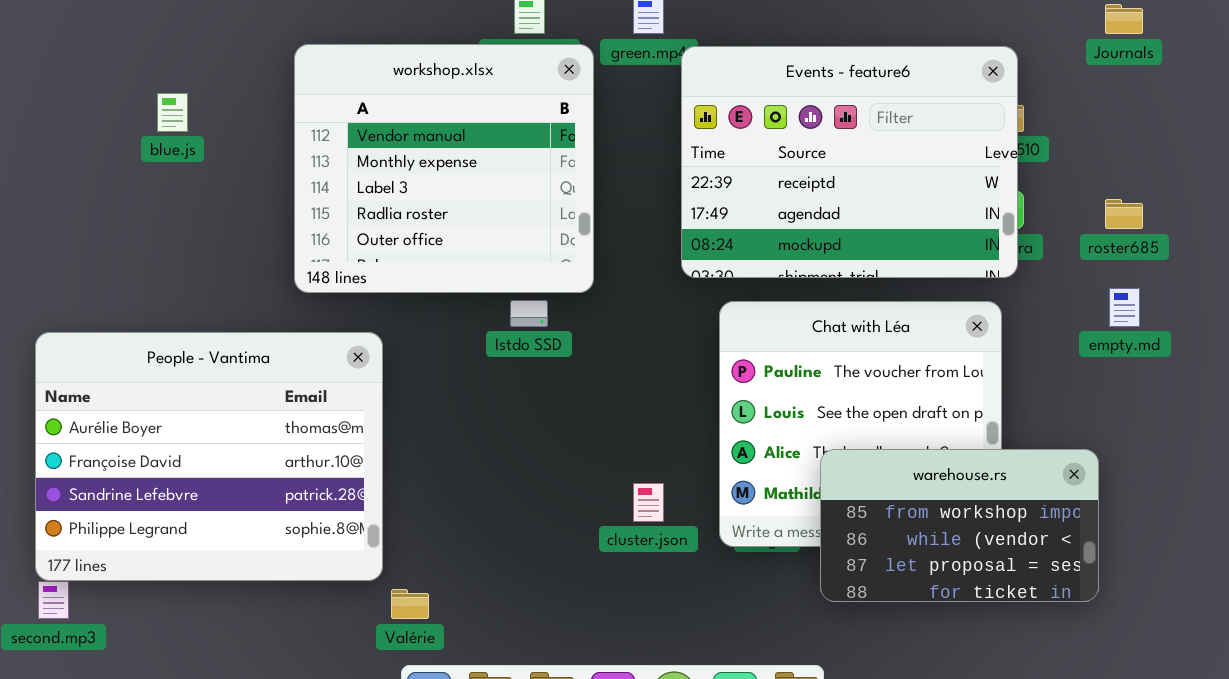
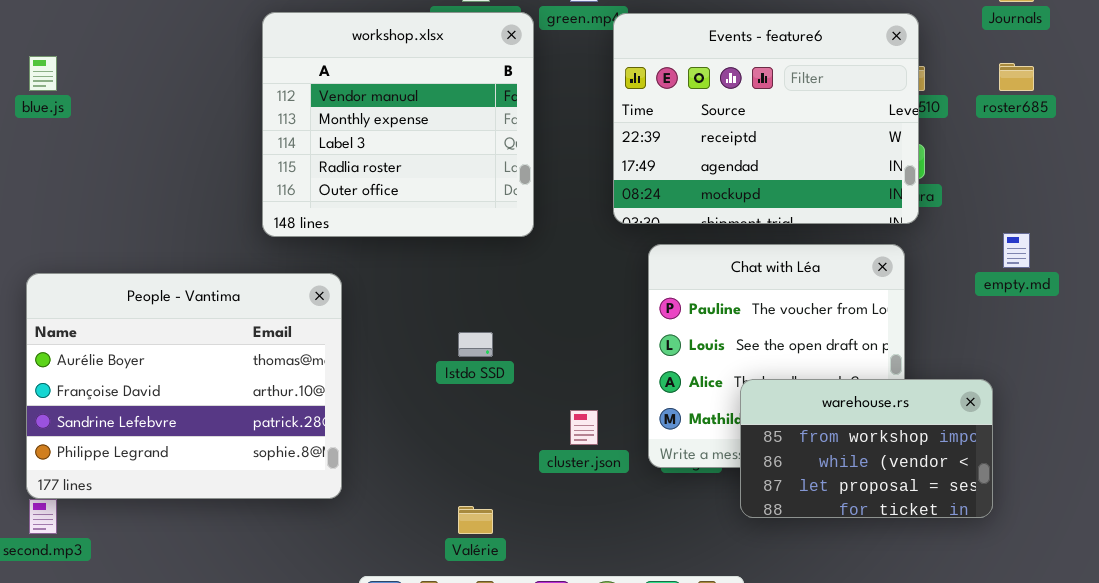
blue.js: [157,93,188,132] -> [29,56,57,91], moved
roster685: [1105,199,1143,229] -> [999,63,1034,91], moved
Istdo SSD: [510,300,548,327] -> [458,332,493,357], moved
Valérie: [391,589,429,619] -> [458,506,493,534], moved

